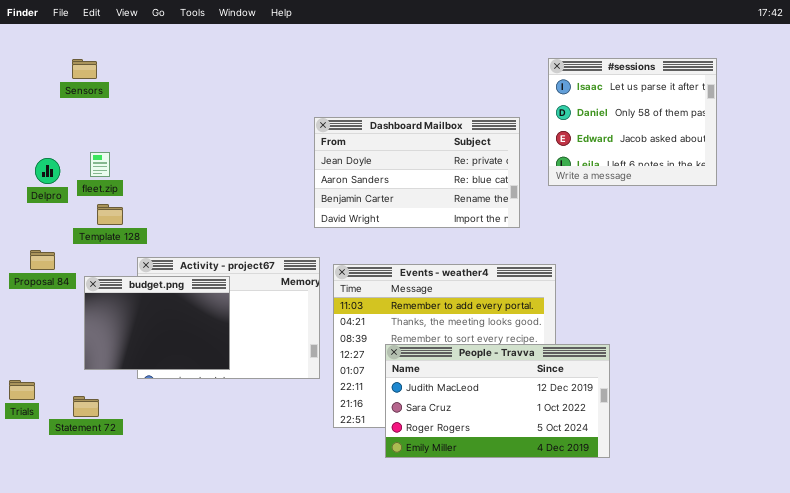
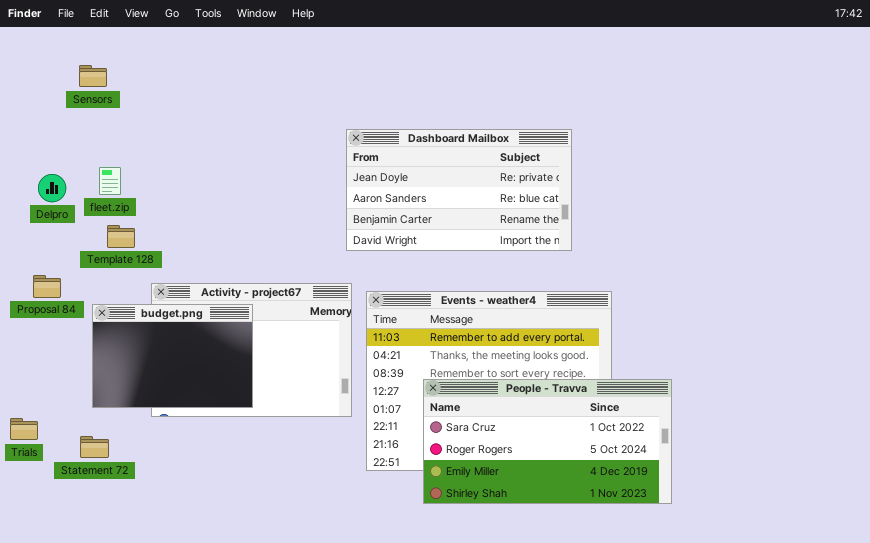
#sessions: [548,58,717,186] -> none, closed
People - Travva: [385,344,610,458] -> [423,379,672,504], scrolled down 1 row

